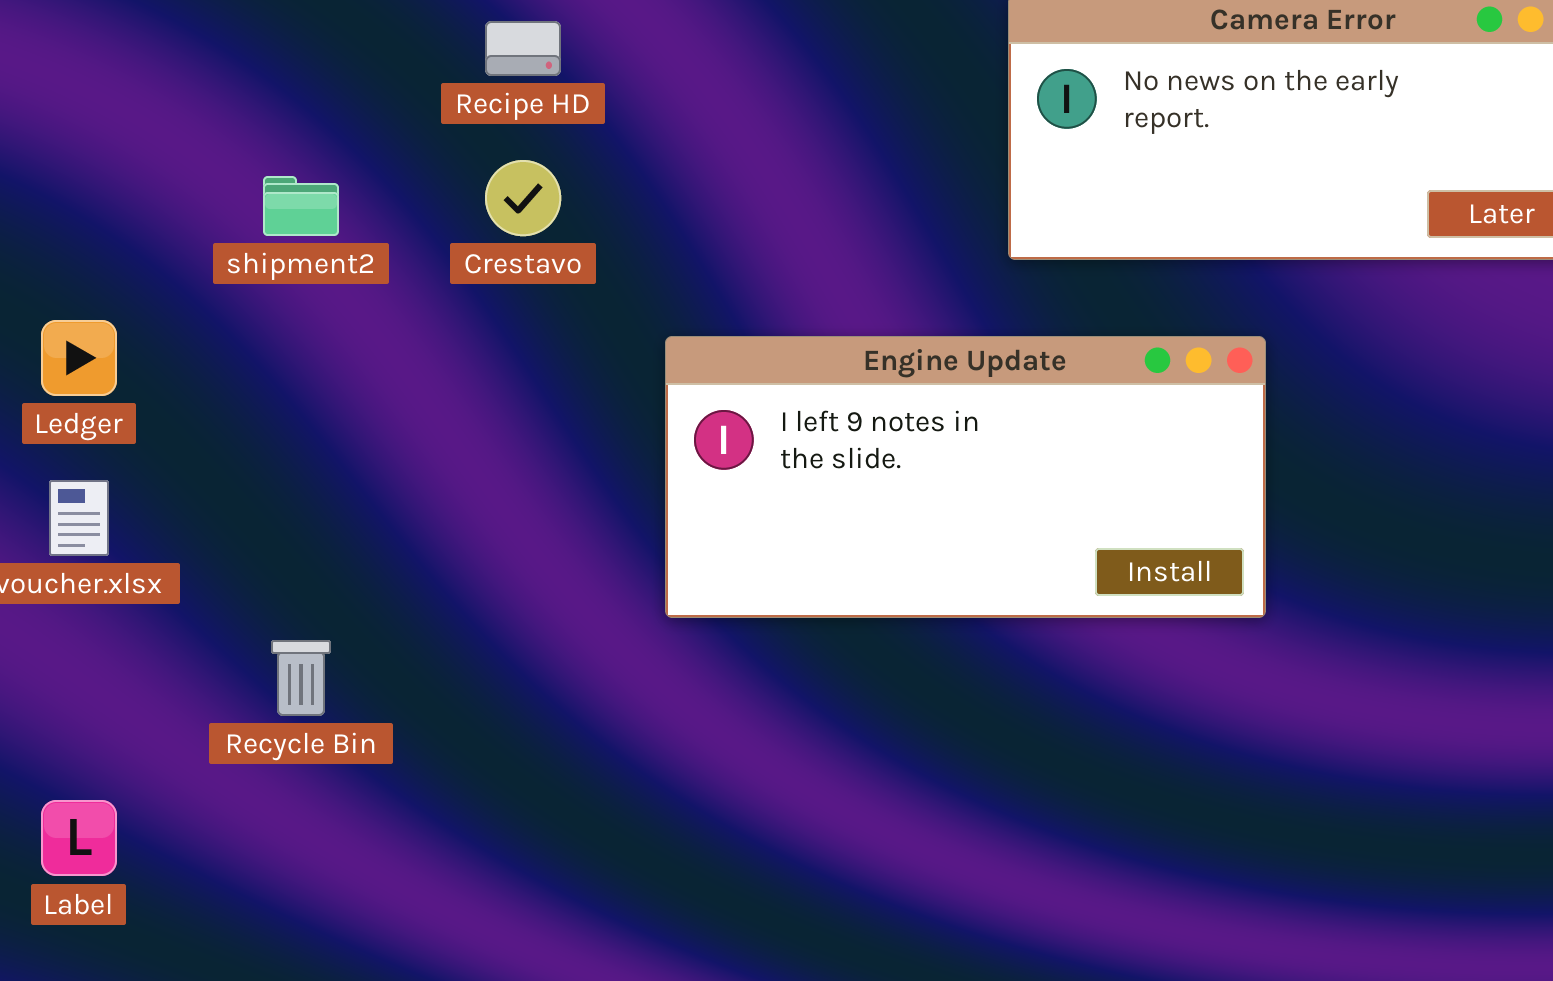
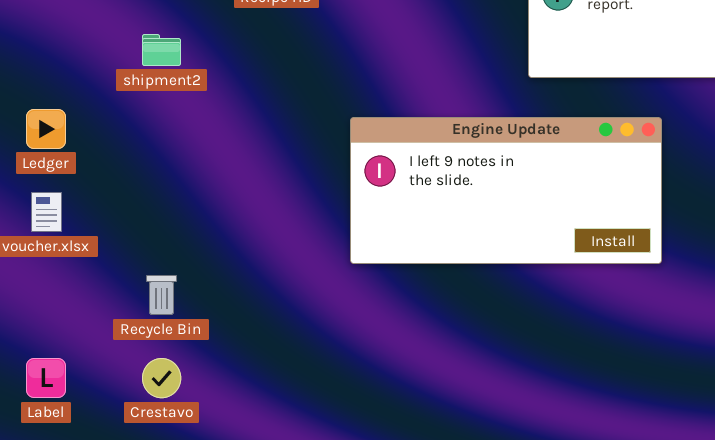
Crestavo: [485,160,561,236] -> [142,358,181,398], moved

